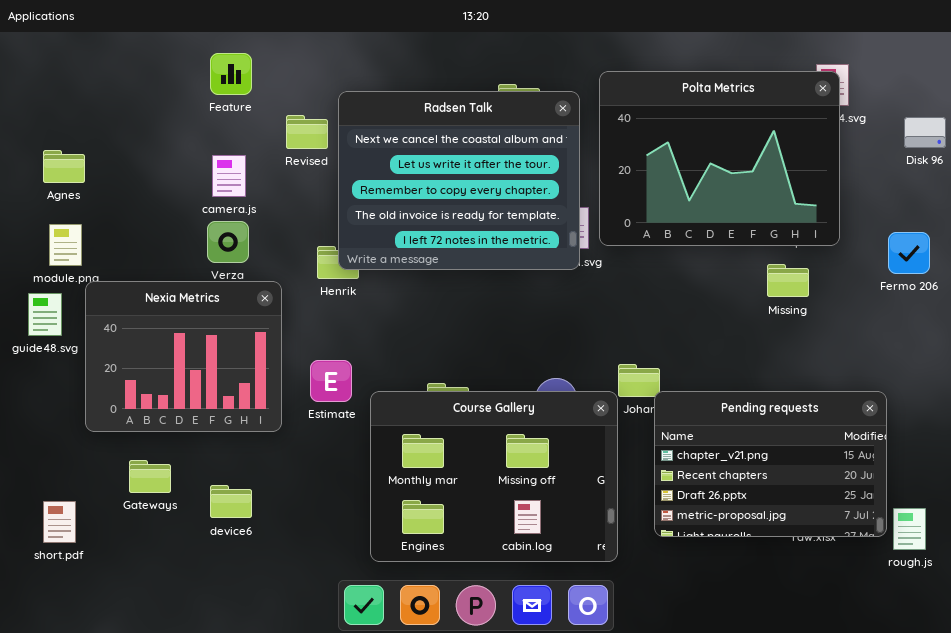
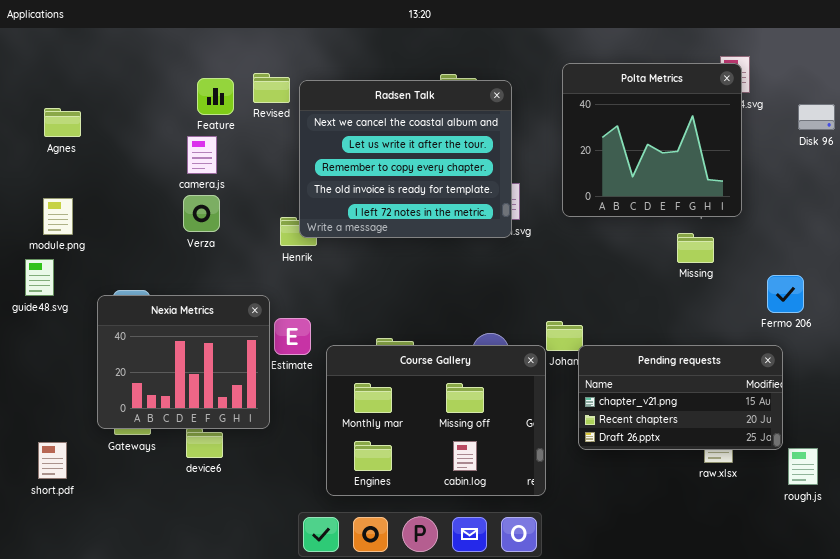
Feature: [210,53,252,95] -> [197,78,234,115], moved
Polta Metrics: [599,71,840,246] -> [562,63,742,217], resized
Revised: [286,115,328,149] -> [253,73,290,103], moved
Agnes: [43,150,85,183] -> [44,108,81,137], moved
Fermo 206: [888,232,930,274] -> [767,275,804,313], moved
Nexia Metrics: [85,281,282,432] -> [97,295,270,429], moved
Pending requests: [654,391,887,537] -> [578,345,783,450], resized

